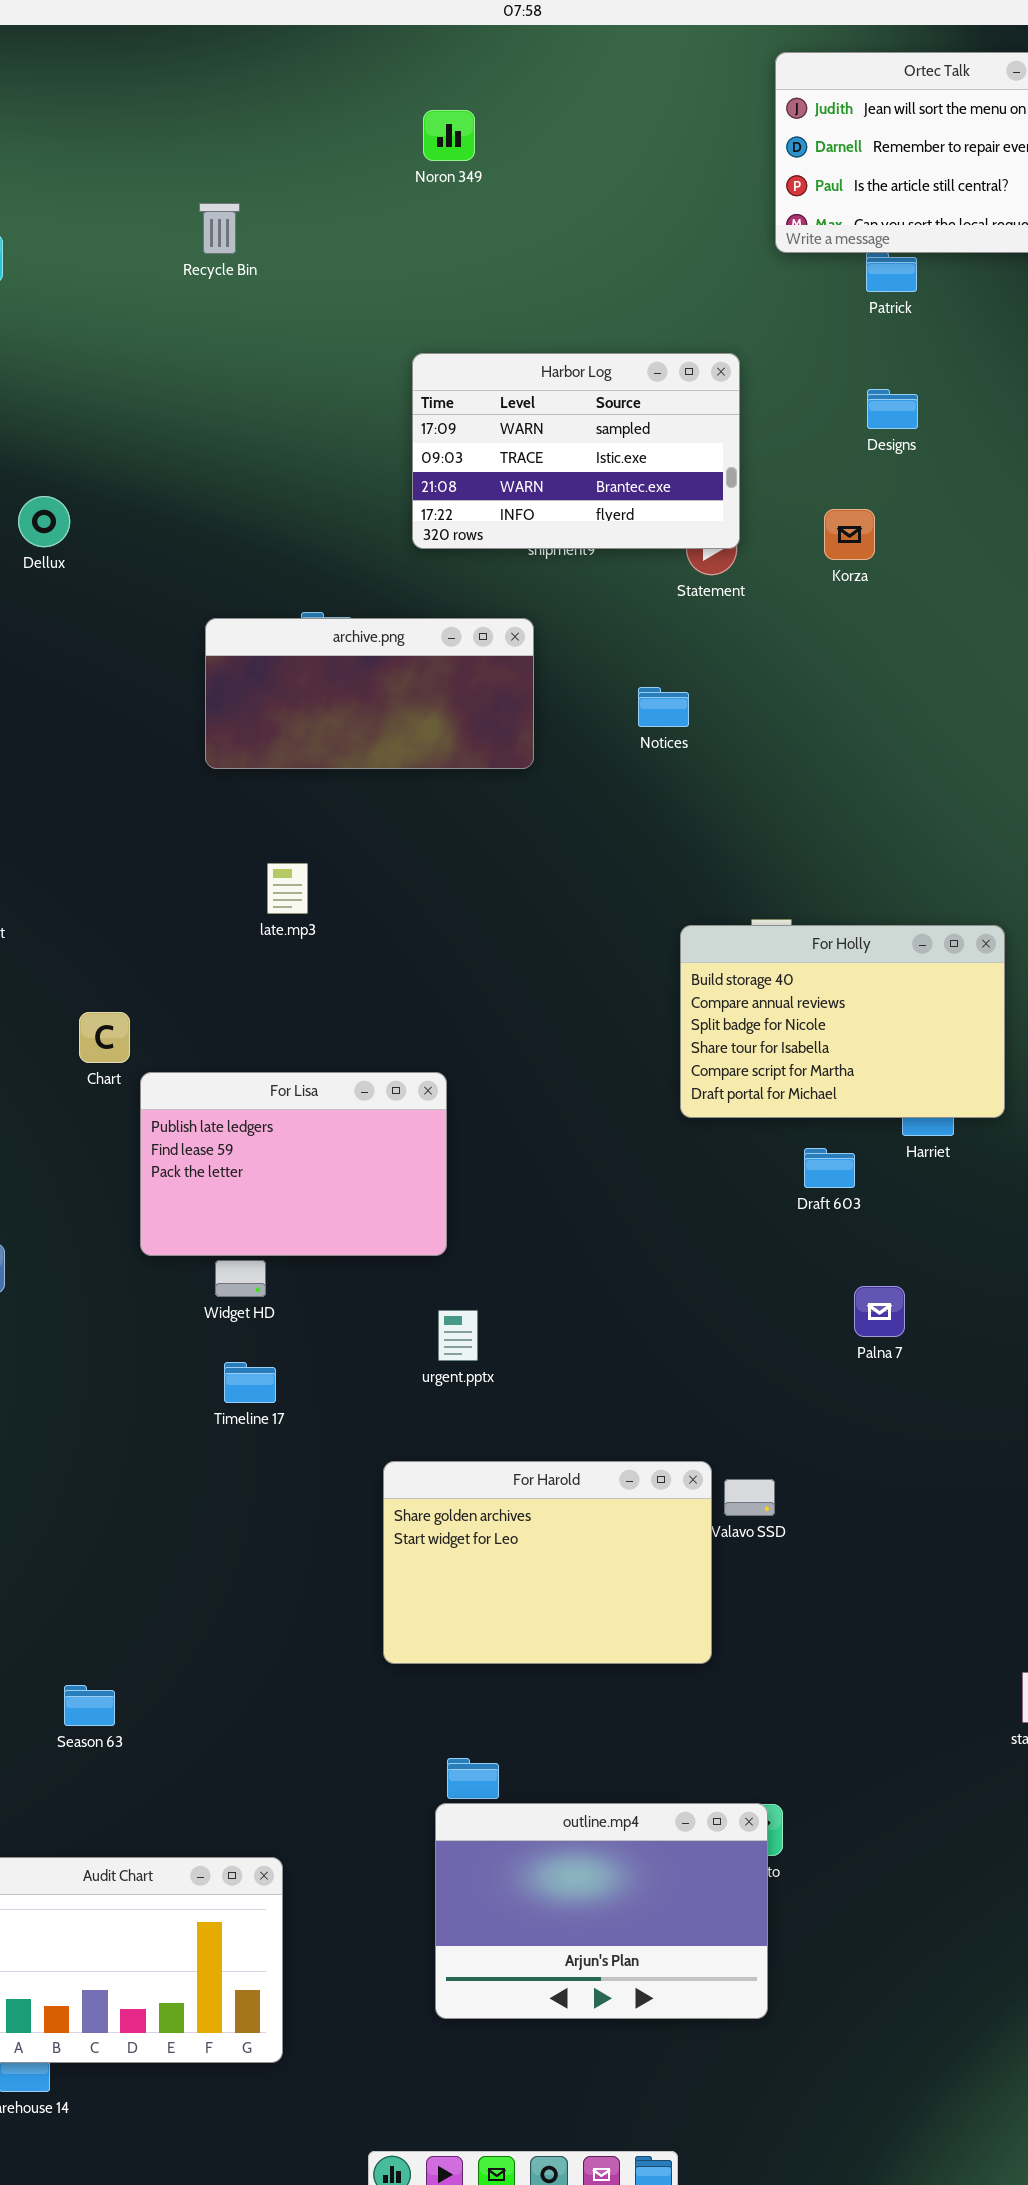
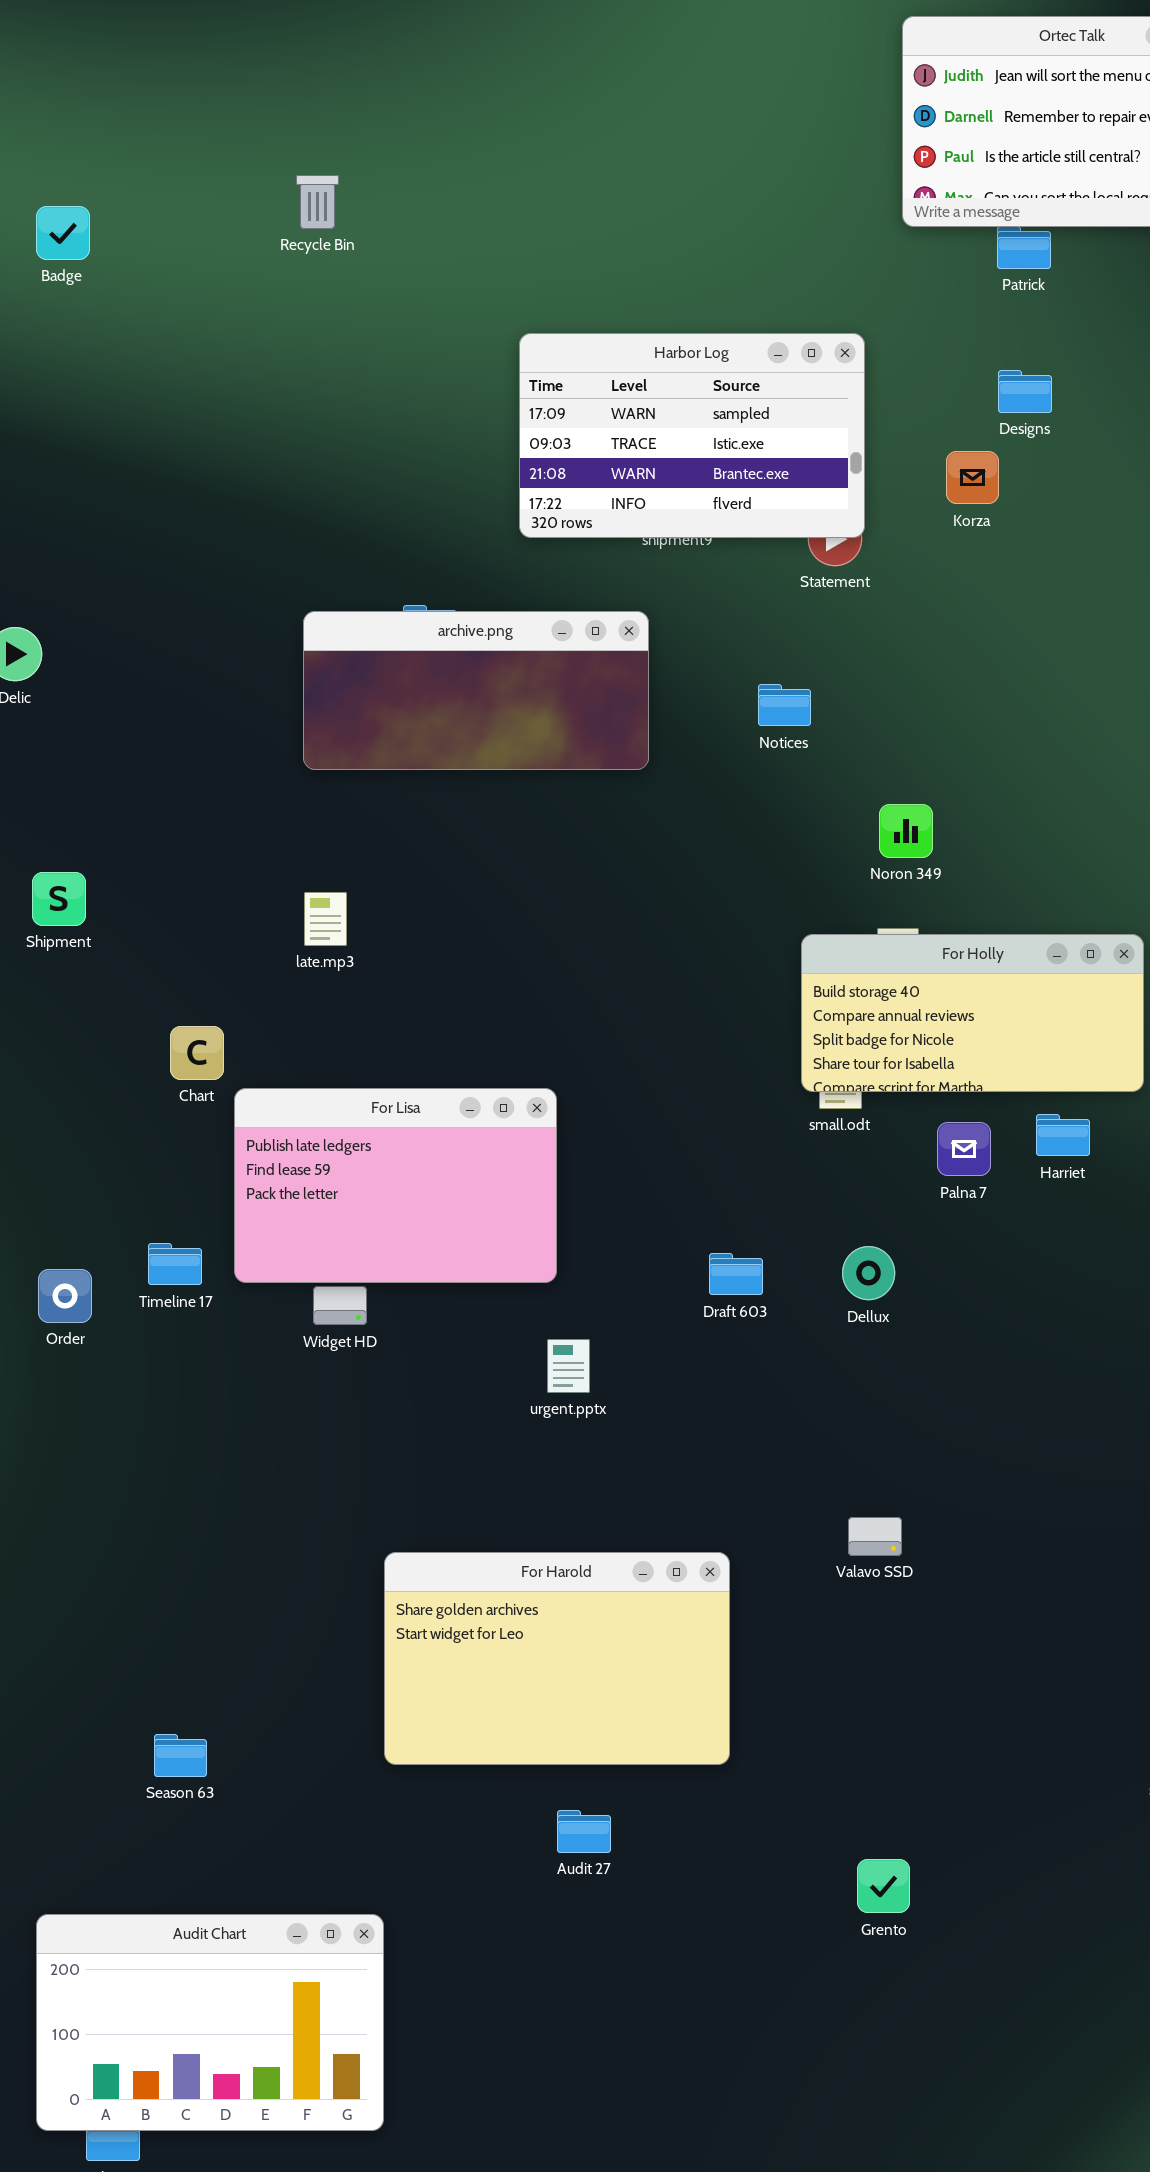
Noron 349: [423,110,475,161] -> [879,804,933,858], moved
Dellux: [18,496,70,547] -> [842,1246,895,1300], moved
Korza: [824,509,875,560] -> [946,451,999,504], moved
late.mp3: [267,863,308,914] -> [304,892,347,946], moved
For Holly: [680,925,1005,1118] -> [801,934,1144,1092], resized
Draft 603: [804,1148,855,1188] -> [709,1253,763,1295], moved
Palna 7: [854,1286,905,1337] -> [937,1122,991,1176], moved
Timeline 17: [224,1362,276,1403] -> [148,1243,202,1285], moved
For Harold: [383,1461,712,1664] -> [384,1552,730,1765], moved
outline.mp4: [435,1803,768,2019] -> none, closed

